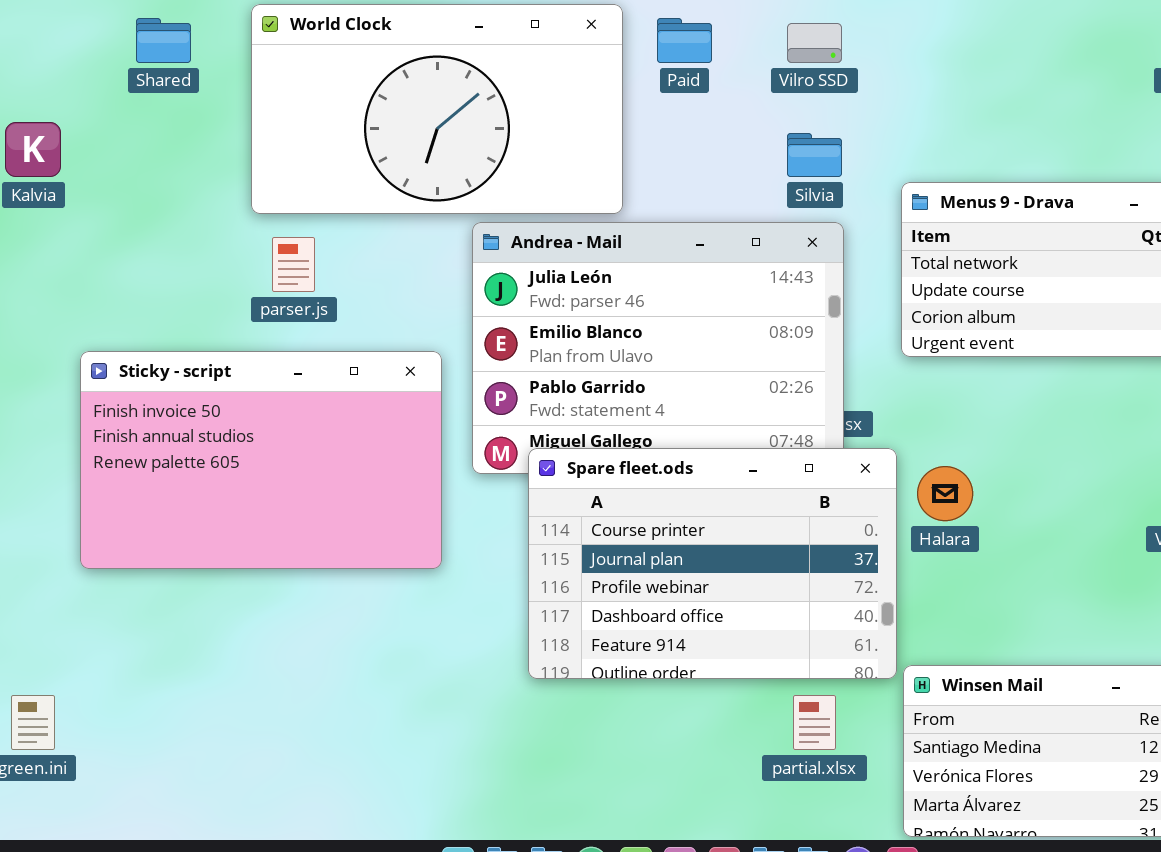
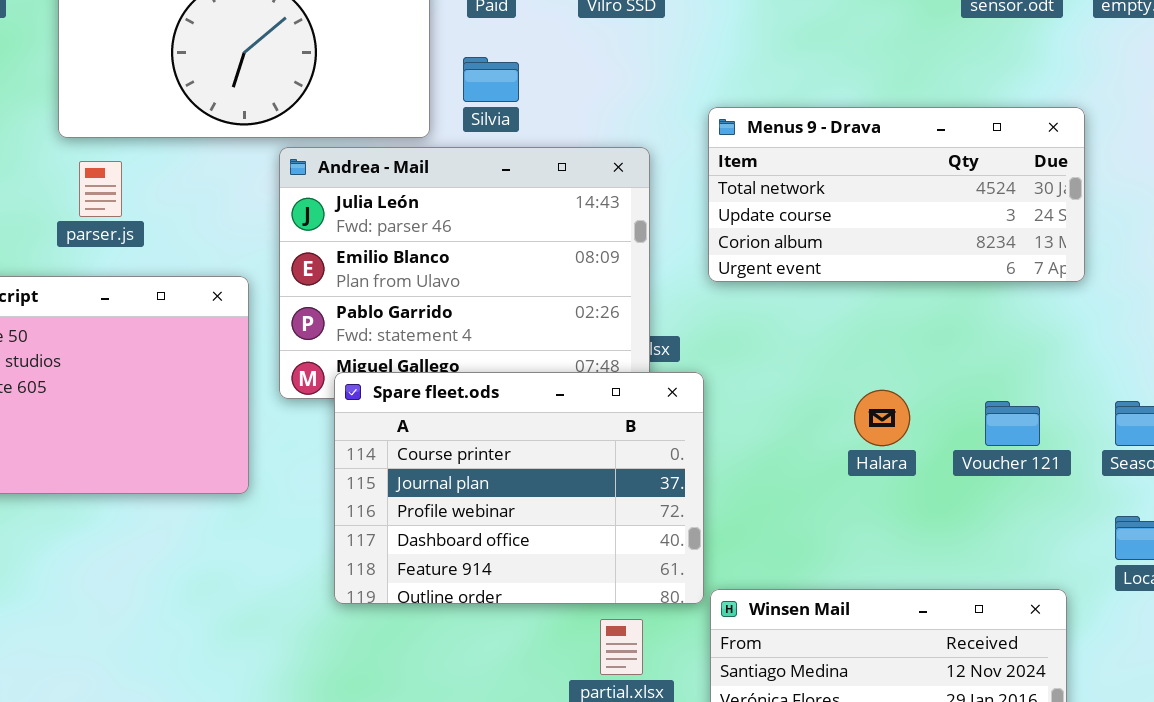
Silvia: [787,133,842,177] -> [463,57,519,102], moved
Halara: [917,466,973,521] -> [854,390,910,446], moved

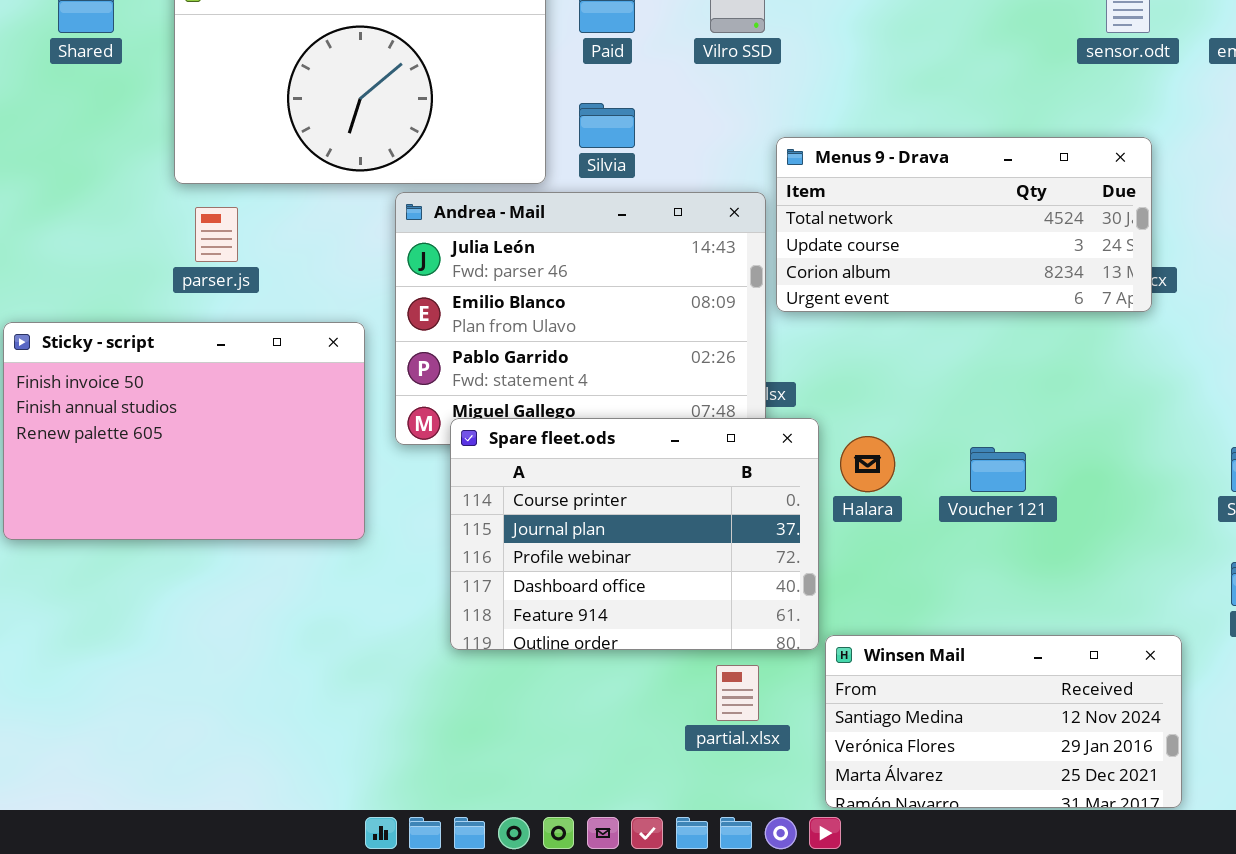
Menus 9 - Drava: [708,107,1085,282] -> [776,137,1152,312], moved
Halara: [854,390,910,446] -> [840,436,895,492], moved
Voucher 121: [985,401,1040,446] -> [970,447,1026,492], moved

